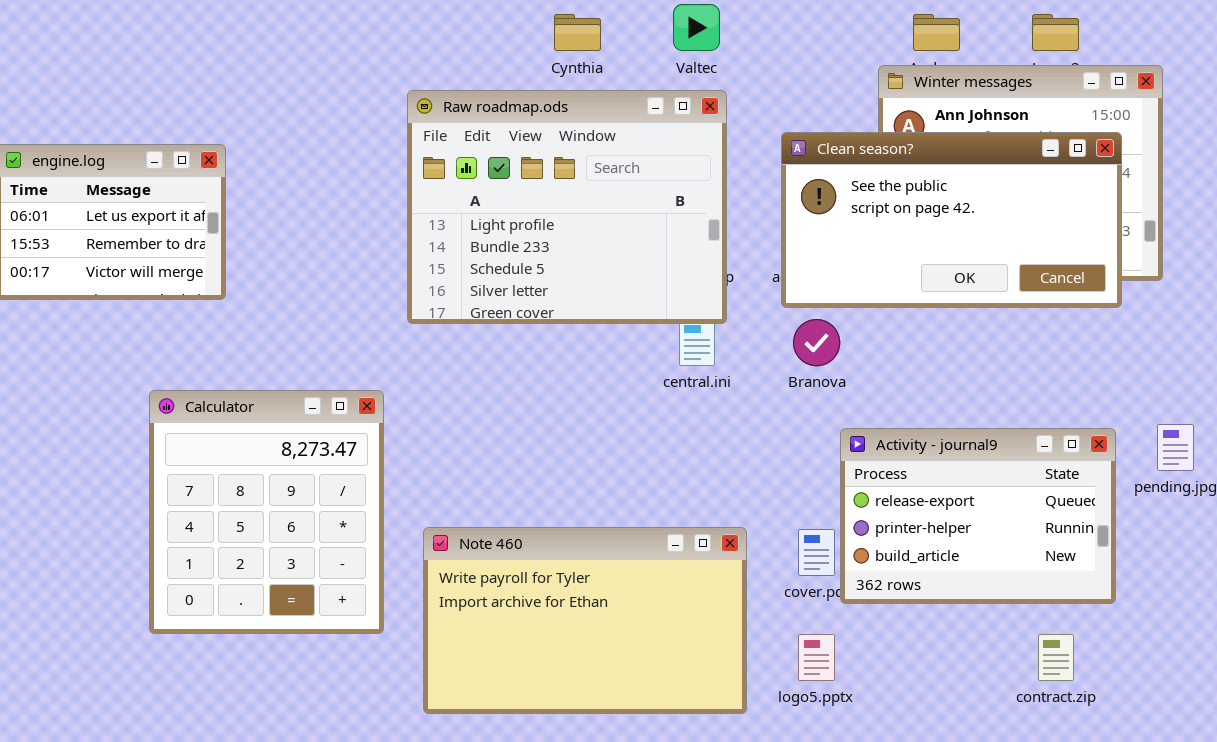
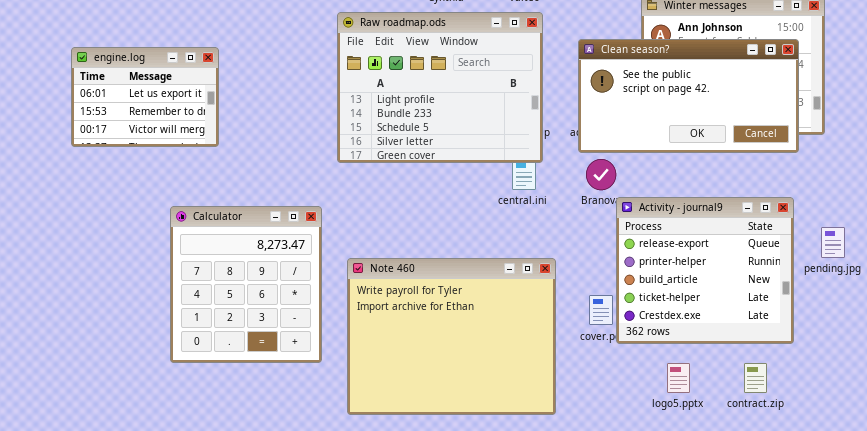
Activity - journal9: [840,428,1116,604] -> [616,197,794,344], resized
Note 460: [423,527,747,714] -> [347,258,556,415], resized
logo5.pptx: [798,634,835,681] -> [667,363,690,393], moved

